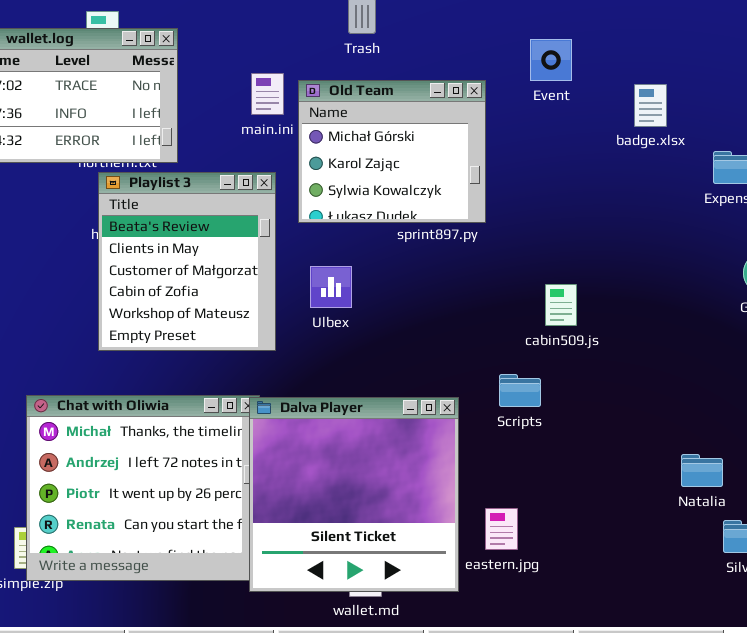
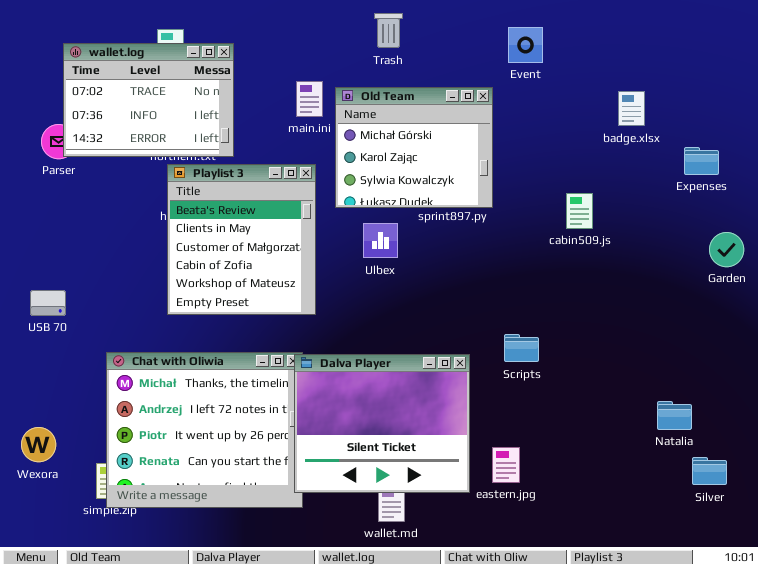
Event: [530,39,572,81] -> [508,27,543,63], moved
Ulbex: [310,266,352,308] -> [363,223,398,258], moved
cabin509.js: [545,284,577,326] -> [566,193,593,229], moved
Dalva Player: [249,397,459,592] -> [294,354,470,493], resized

